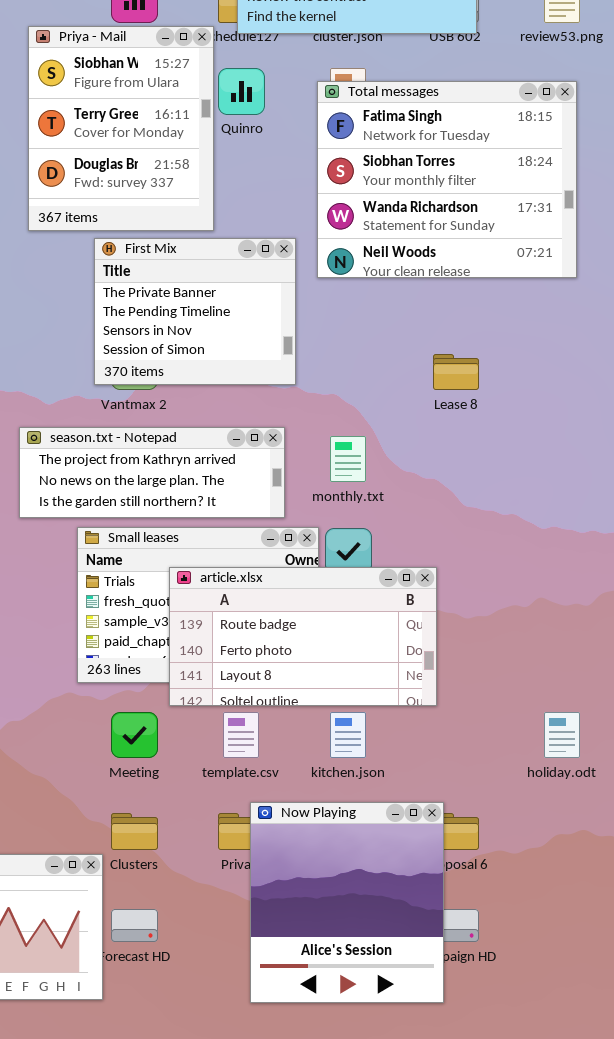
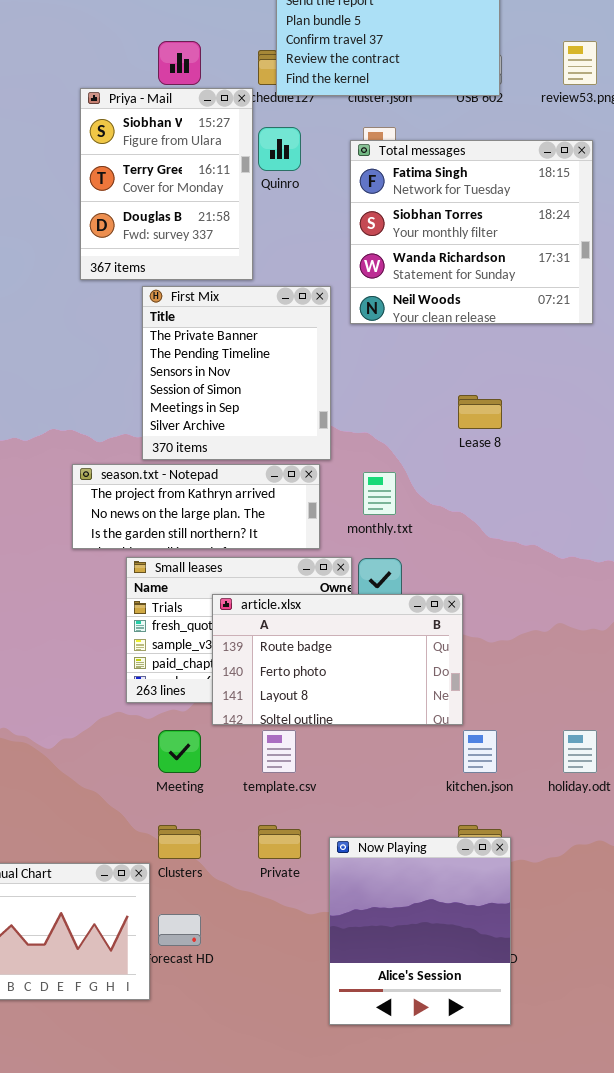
First Mix: [94,238,296,385] -> [142,286,331,460], resized
kitchen.json: [330,712,366,758] -> [463,730,497,773], moved
Now Playing: [250,802,444,1003] -> [329,837,511,1025], moved

